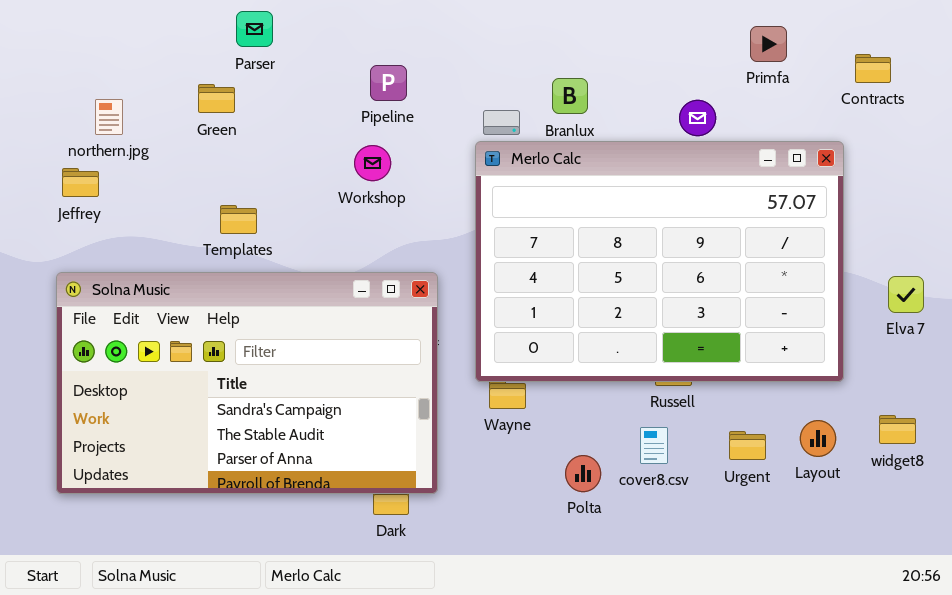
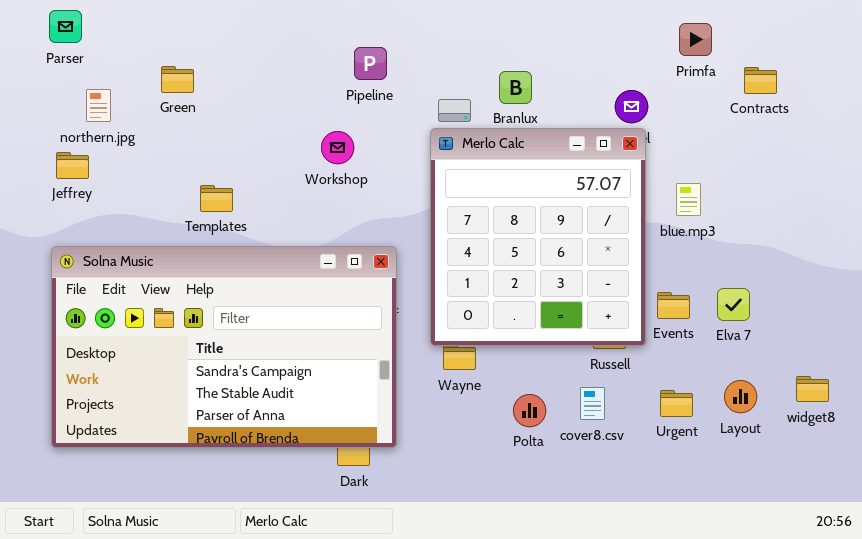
Parser: [236,11,273,47] -> [49,10,82,43], moved
Contracts: [855,54,891,83] -> [744,67,777,94], moved
Pipeline: [370,65,407,101] -> [354,47,387,80], moved
Green: [198,84,235,113] -> [161,66,194,93], moved
Merlo Calc: [475,141,844,382] -> [430,128,646,346], resized
Elva 7: [888,276,924,313] -> [717,288,750,321], moved
Polta: [565,455,601,492] -> [513,394,546,427], moved

